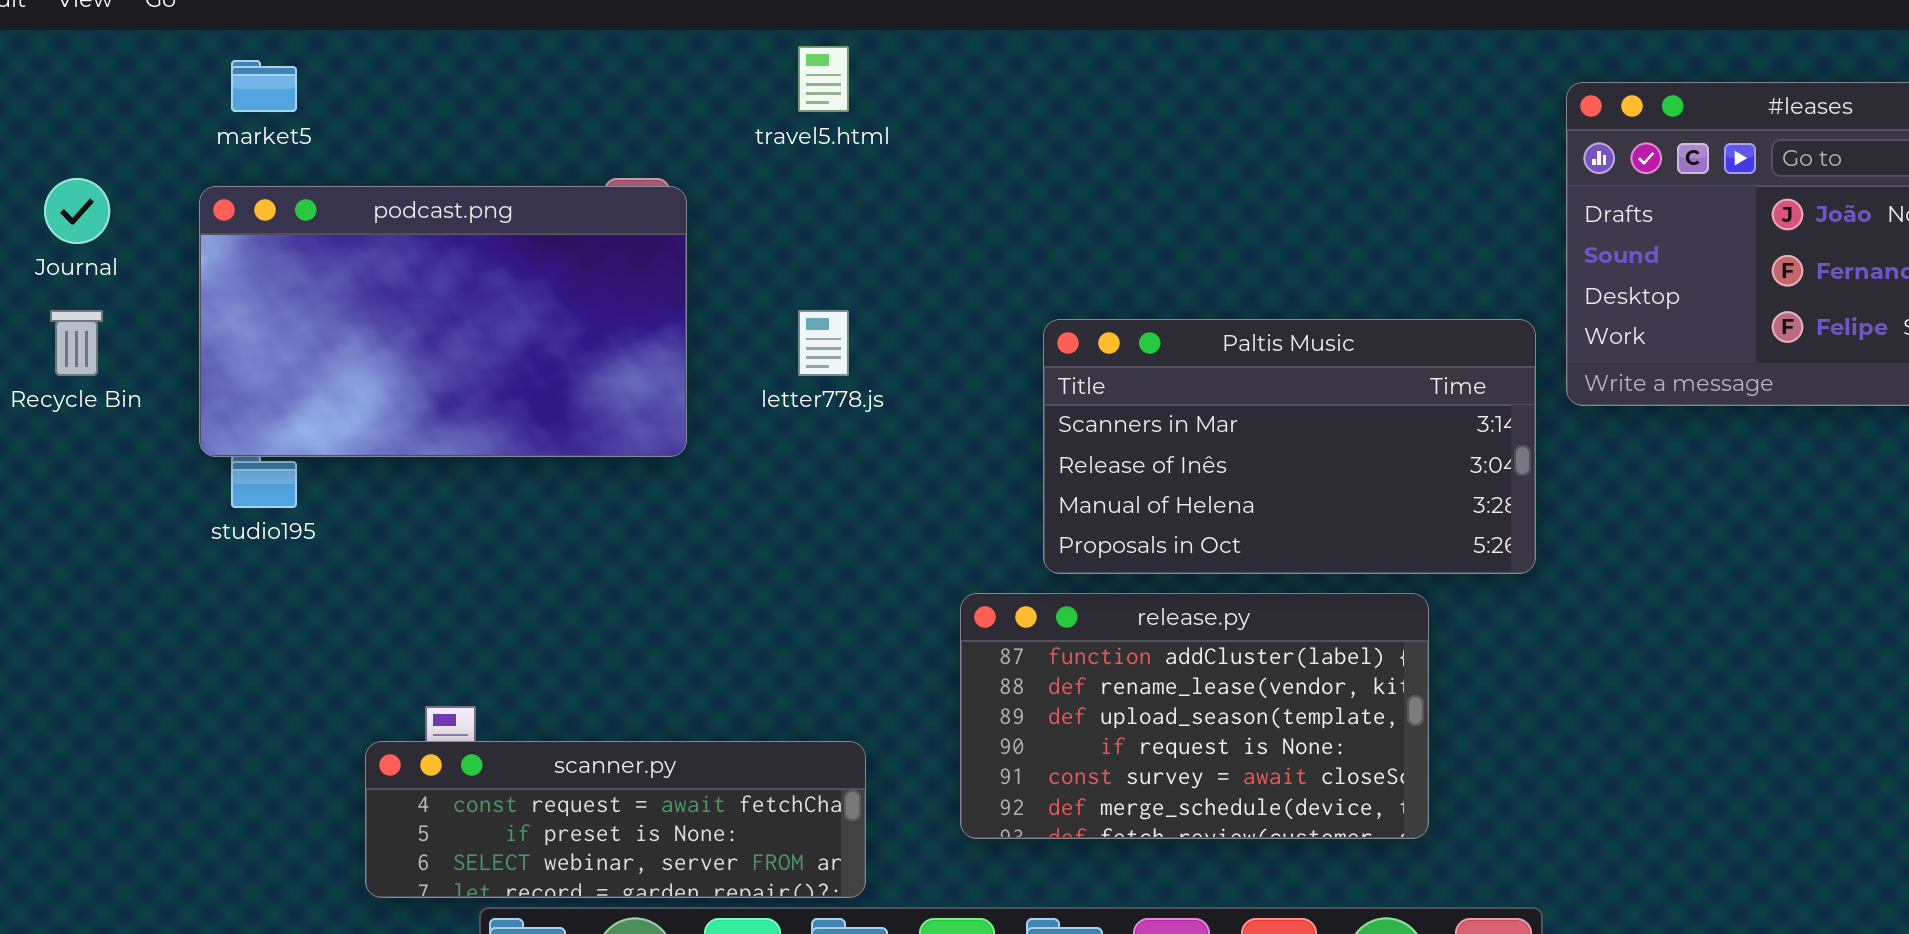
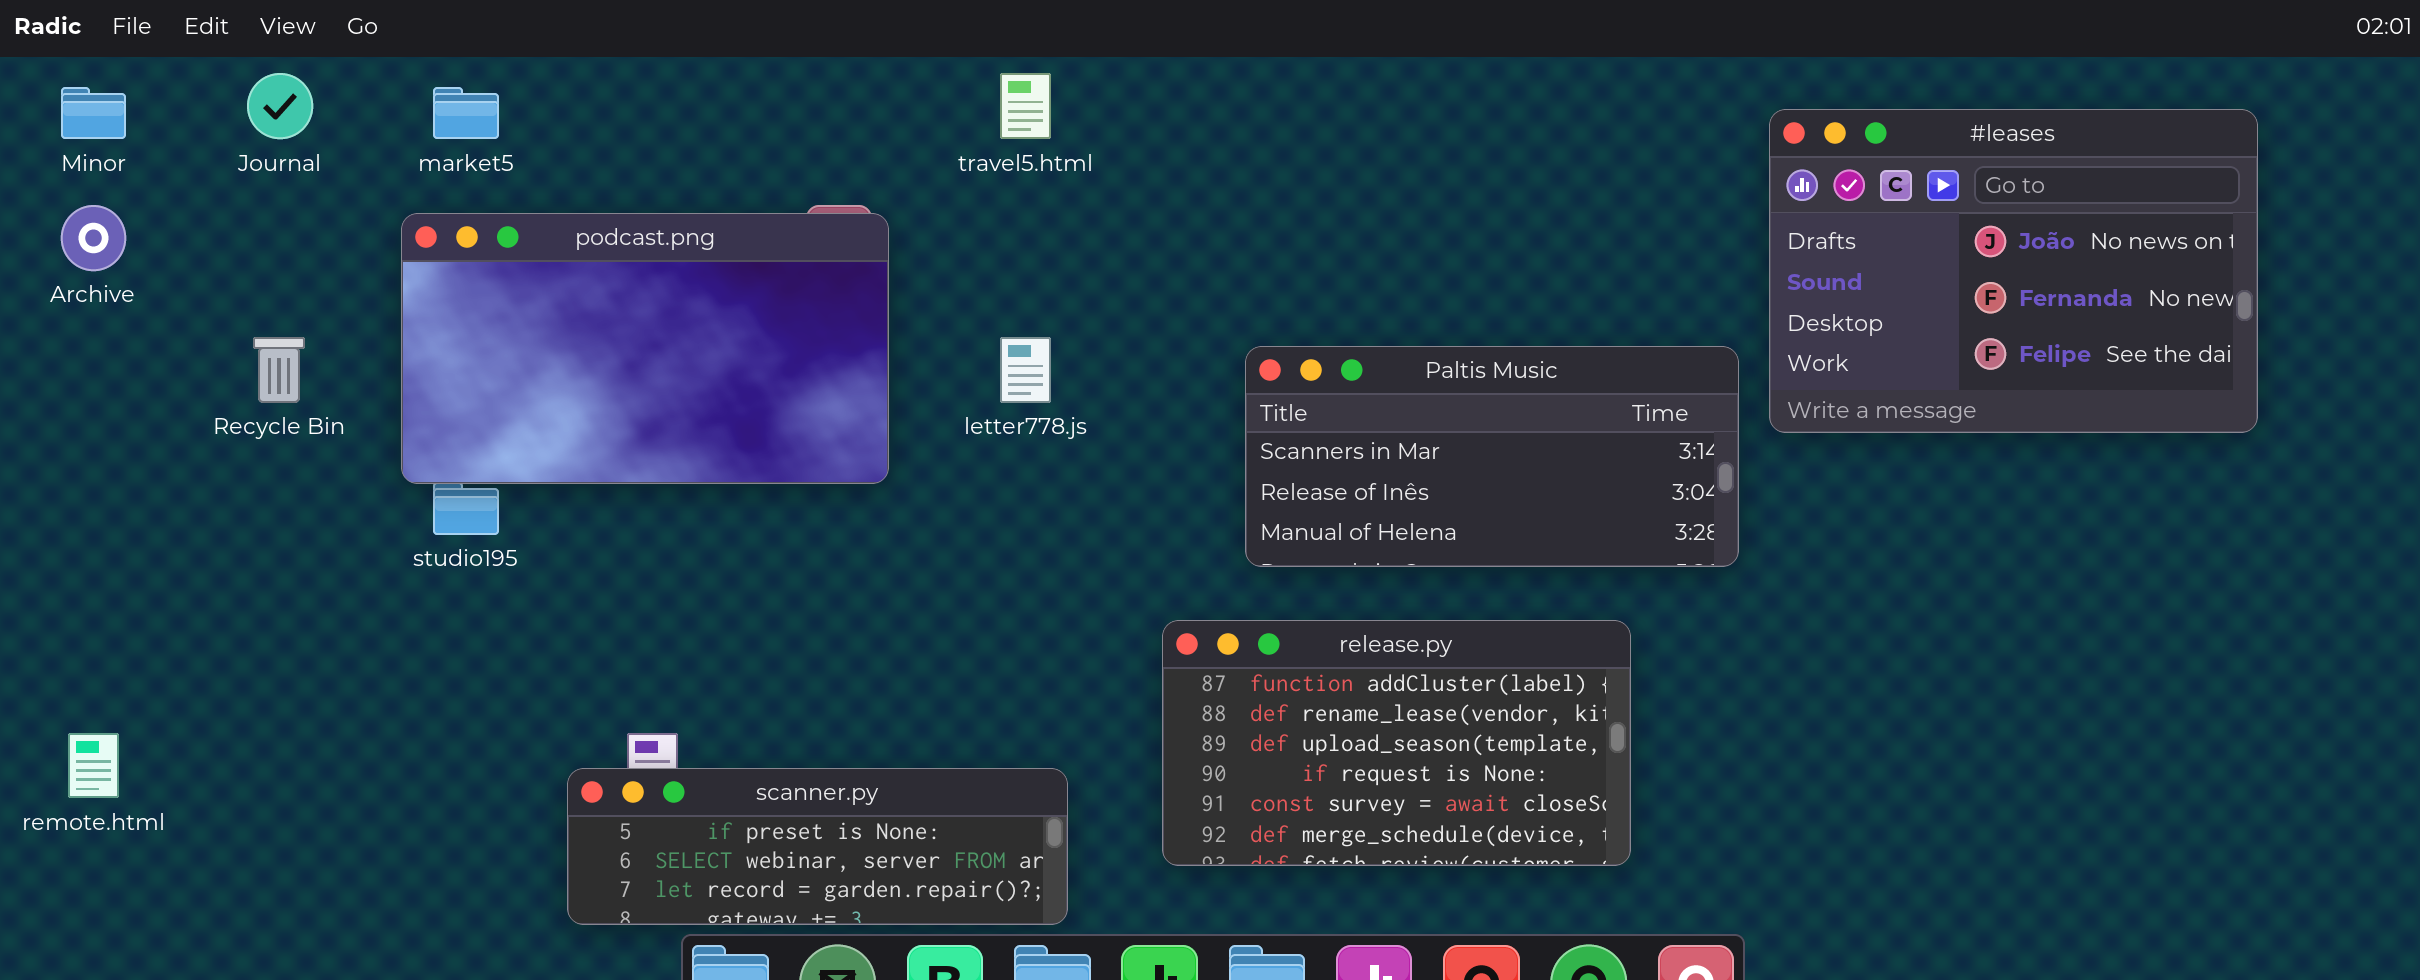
Journal: [44,178,110,244] -> [247,73,313,139], moved
Paltis Music: [1043,319,1536,574] -> [1245,346,1739,567], resized
scanner.py: [365,741,866,898] -> [567,768,1068,925], scrolled down 1 row

